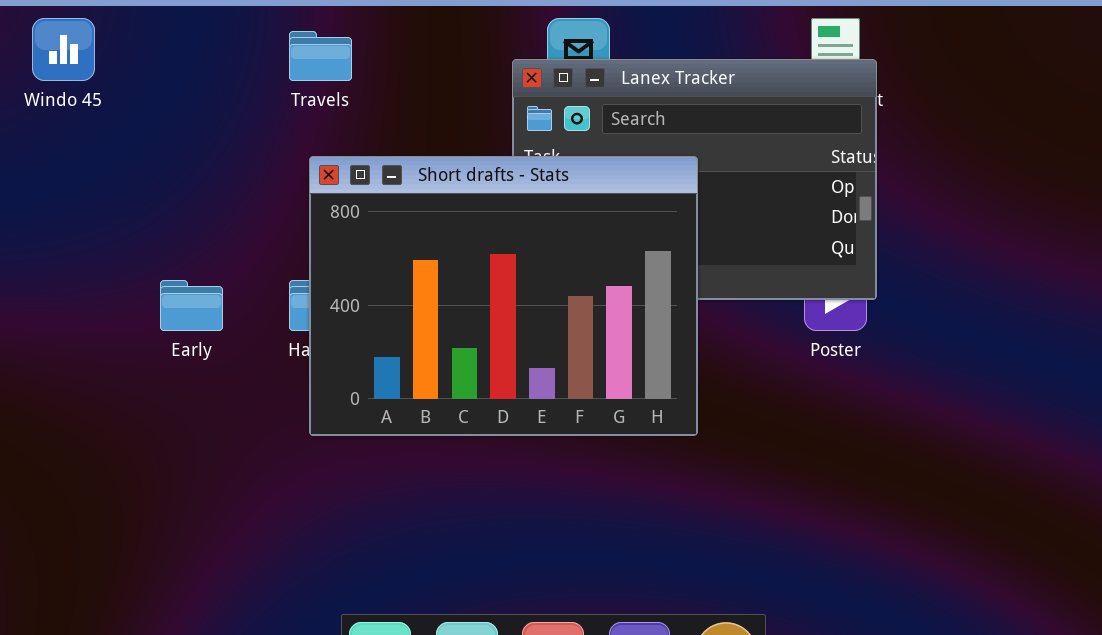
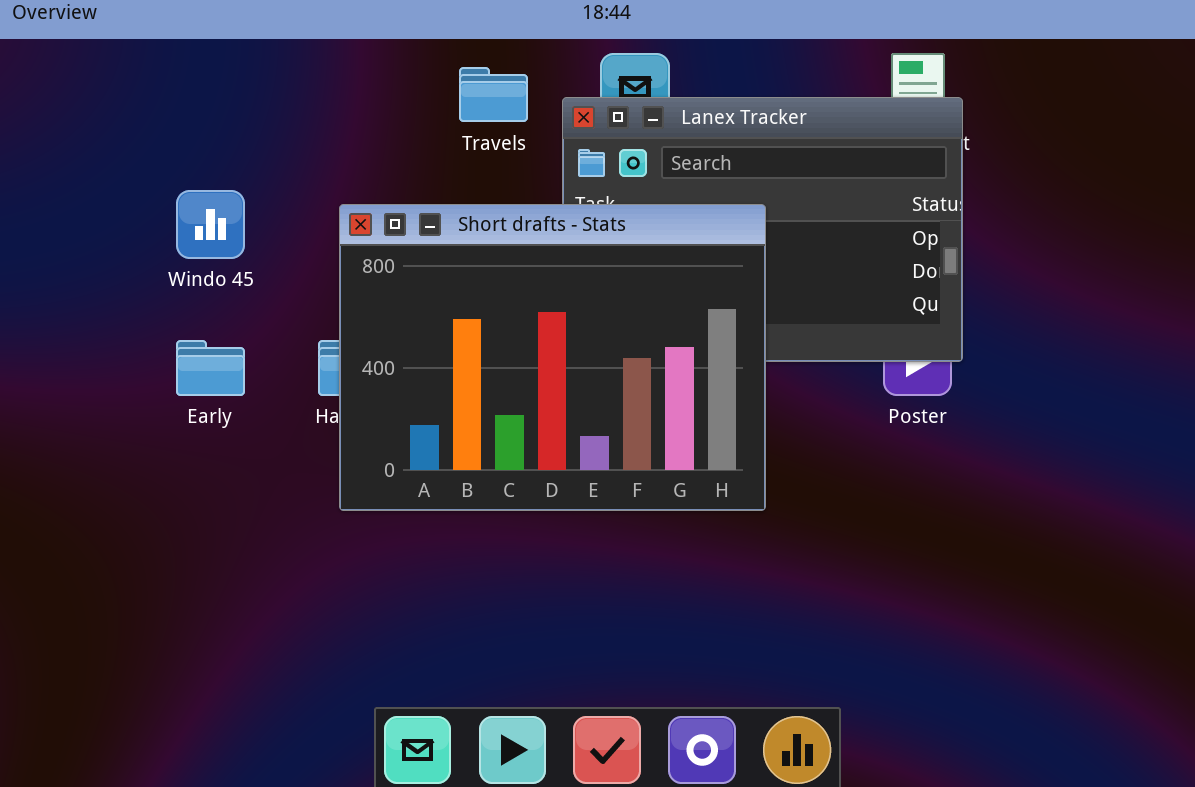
Windo 45: [32,18,95,81] -> [176,190,245,259], moved
Travels: [289,31,352,81] -> [459,67,528,122], moved

